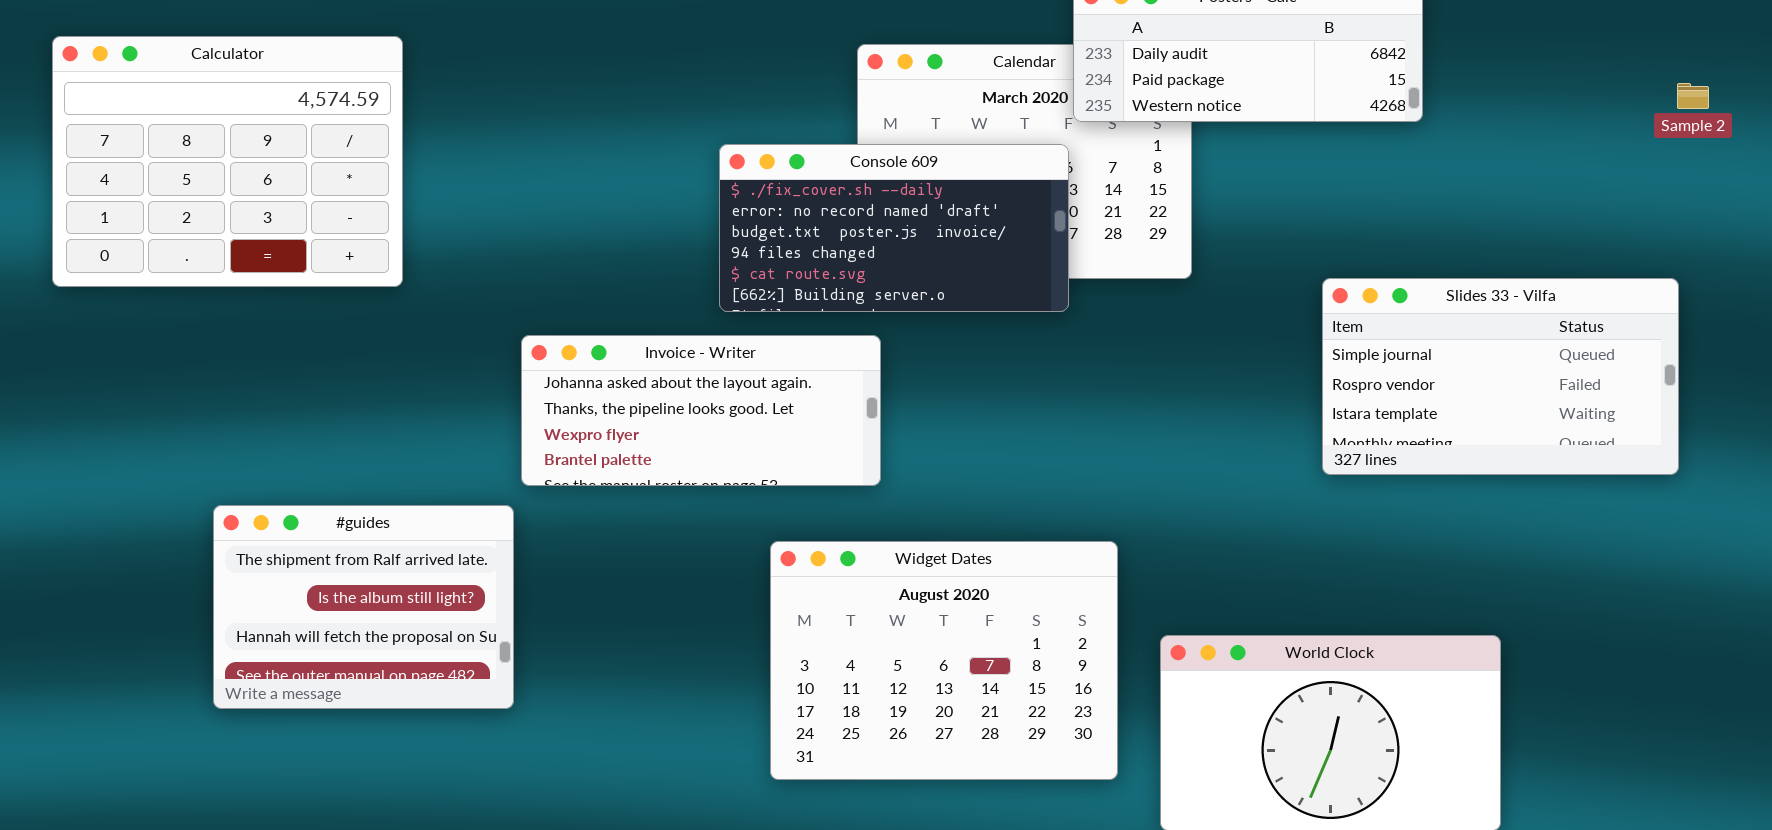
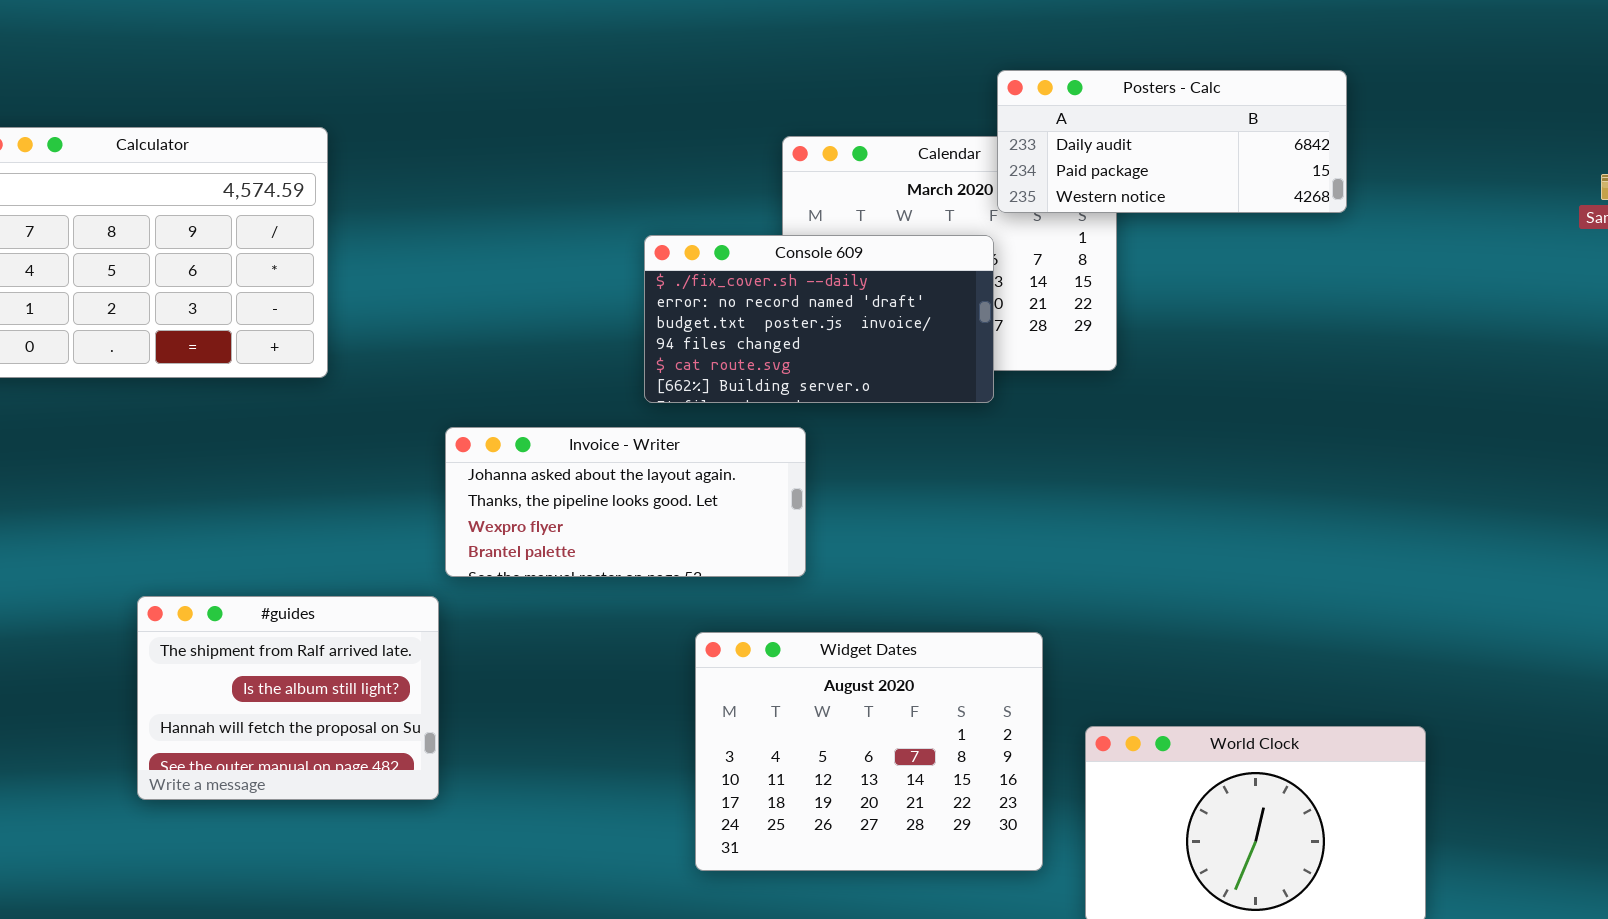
Slides 33 - Vilfa: [1322,278,1679,475] -> none, closed

